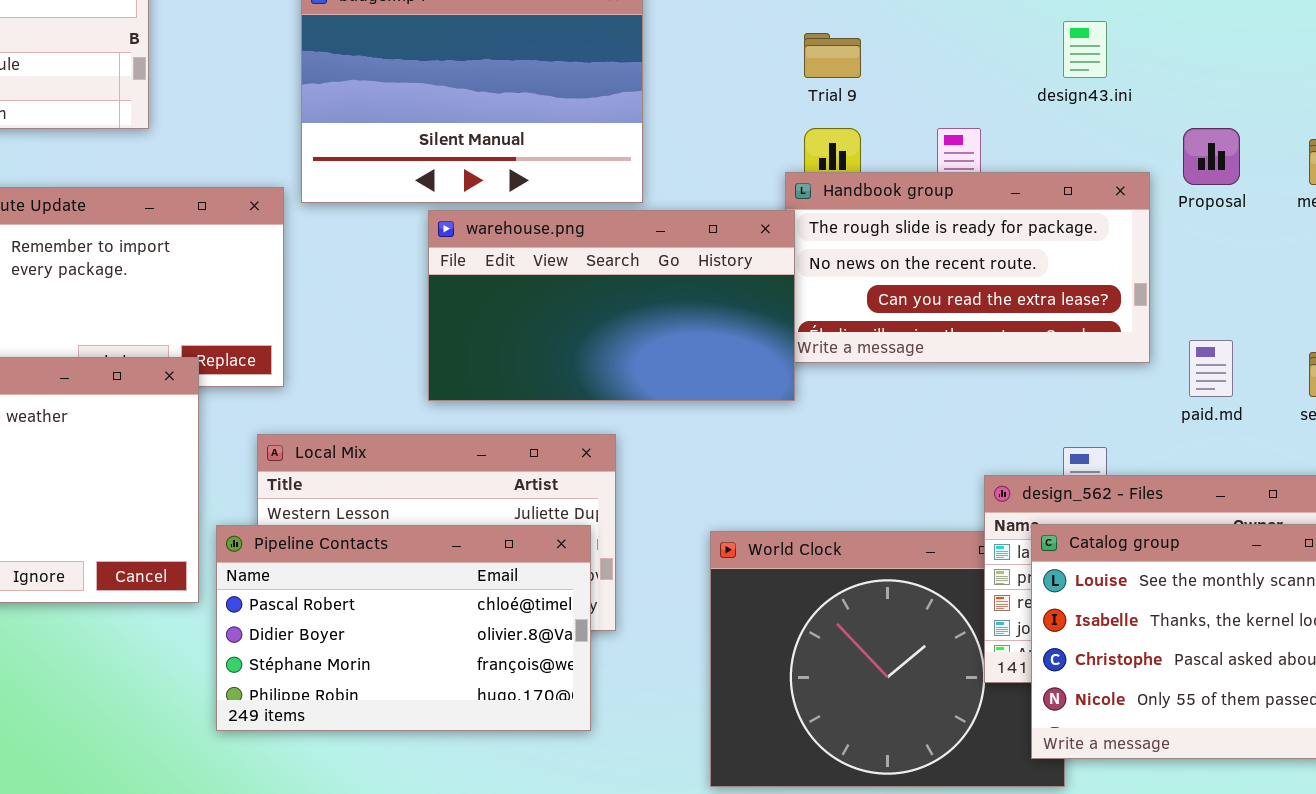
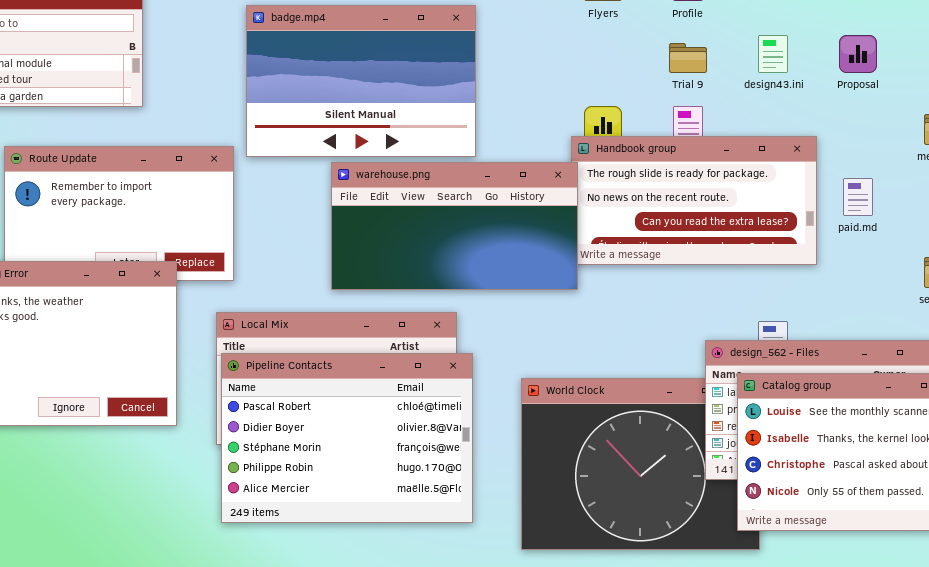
Trial 9: [804,33,861,78] -> [669,43,707,73], moved
Proposal: [1183,128,1240,185] -> [839,35,877,73], moved
paid.md: [1189,340,1233,397] -> [843,178,873,216], moved
Pipeline Contacts: [216,525,591,731] -> [221,353,473,523], moved, resized

